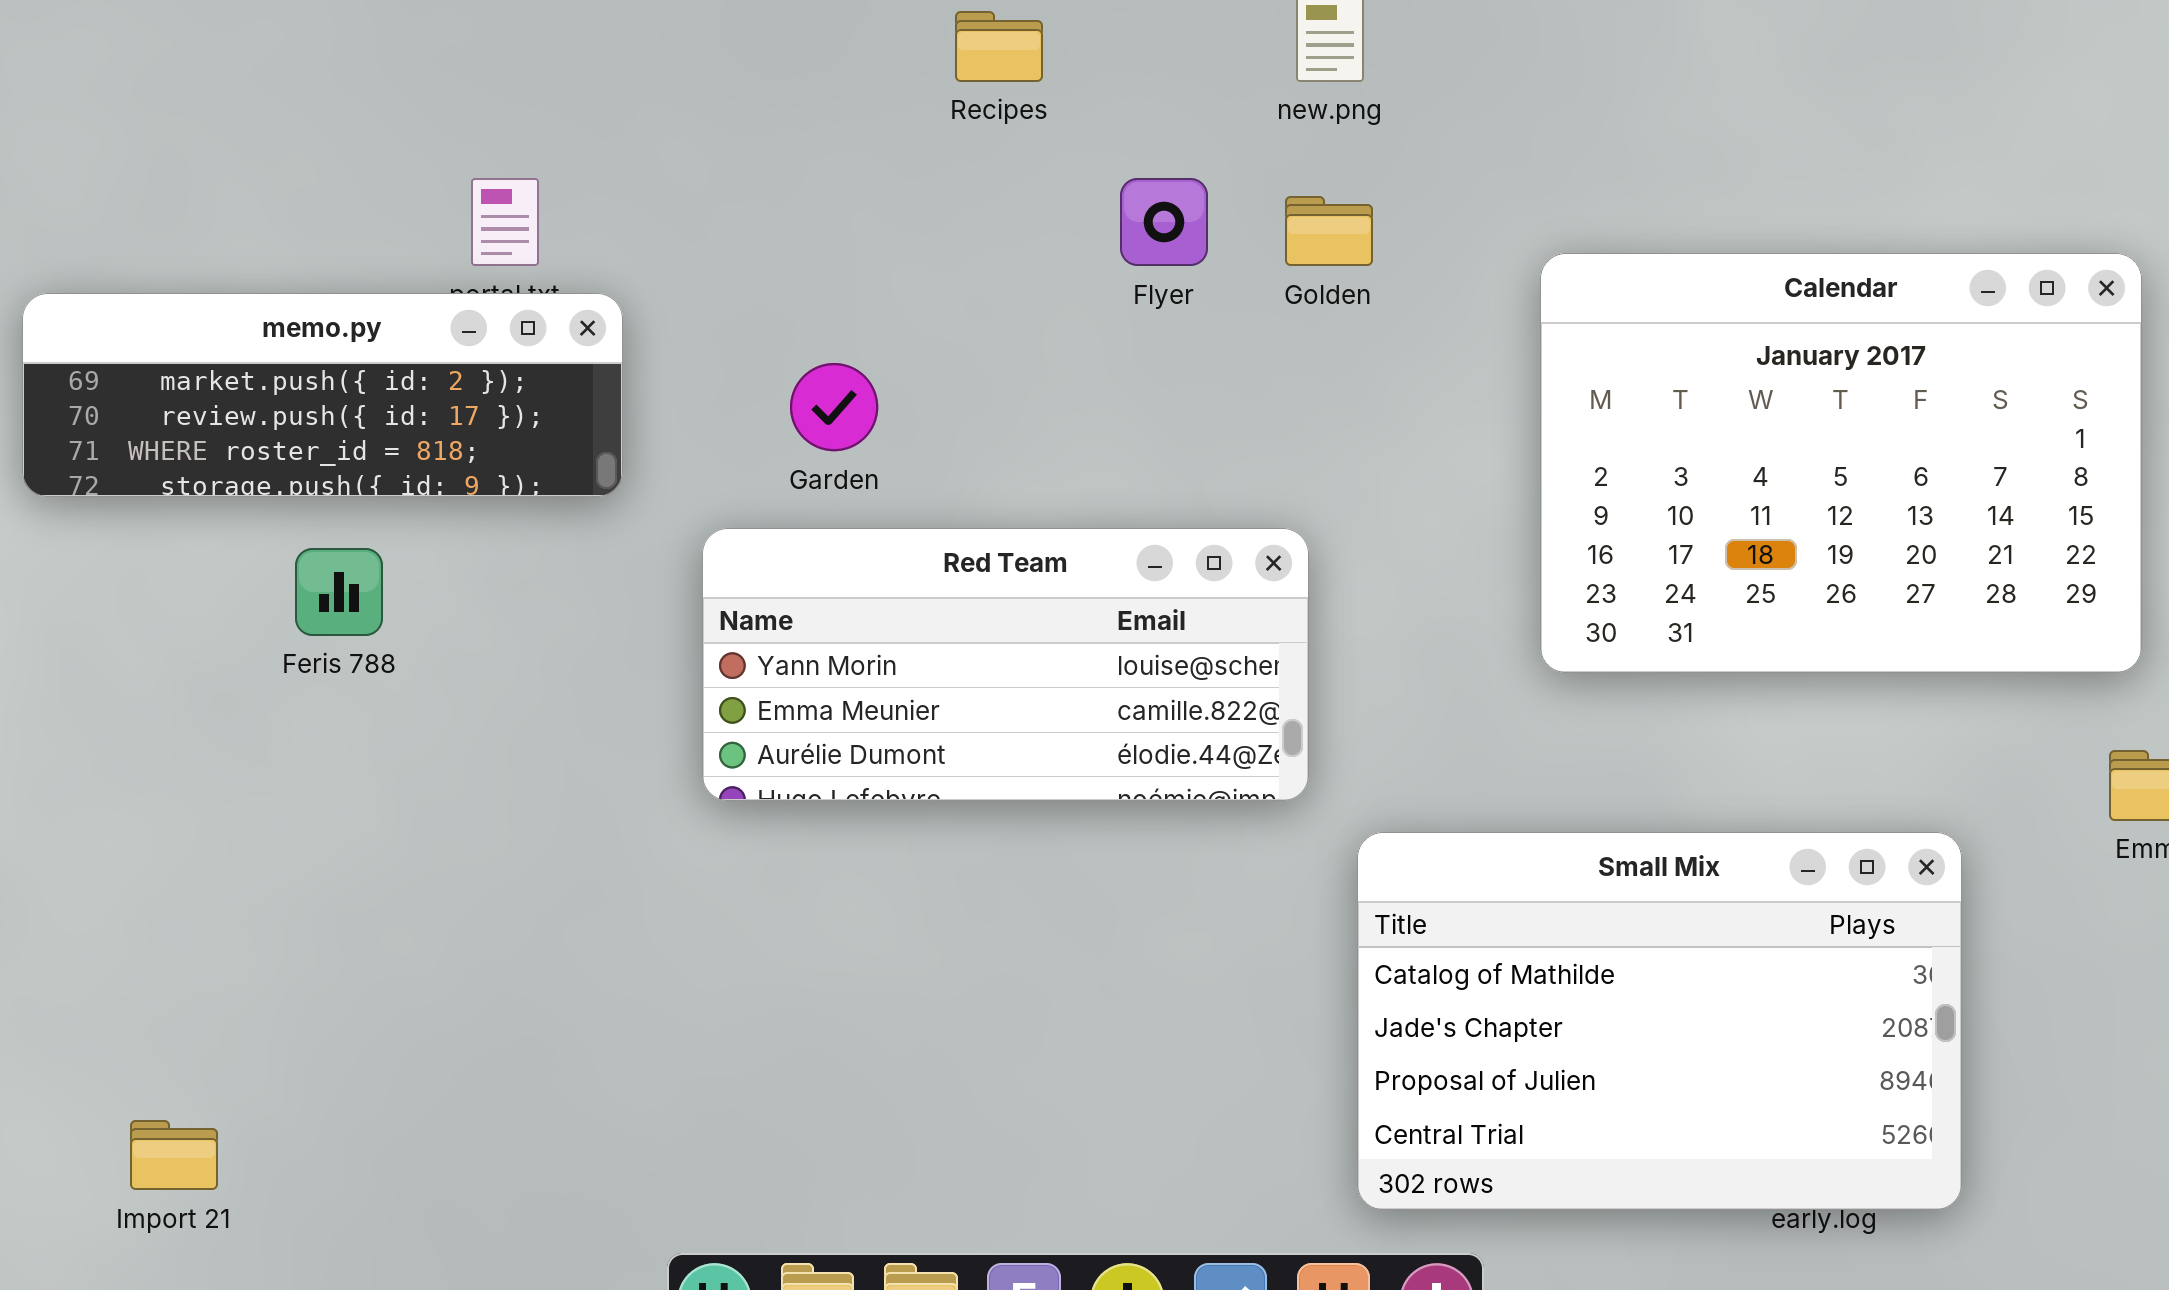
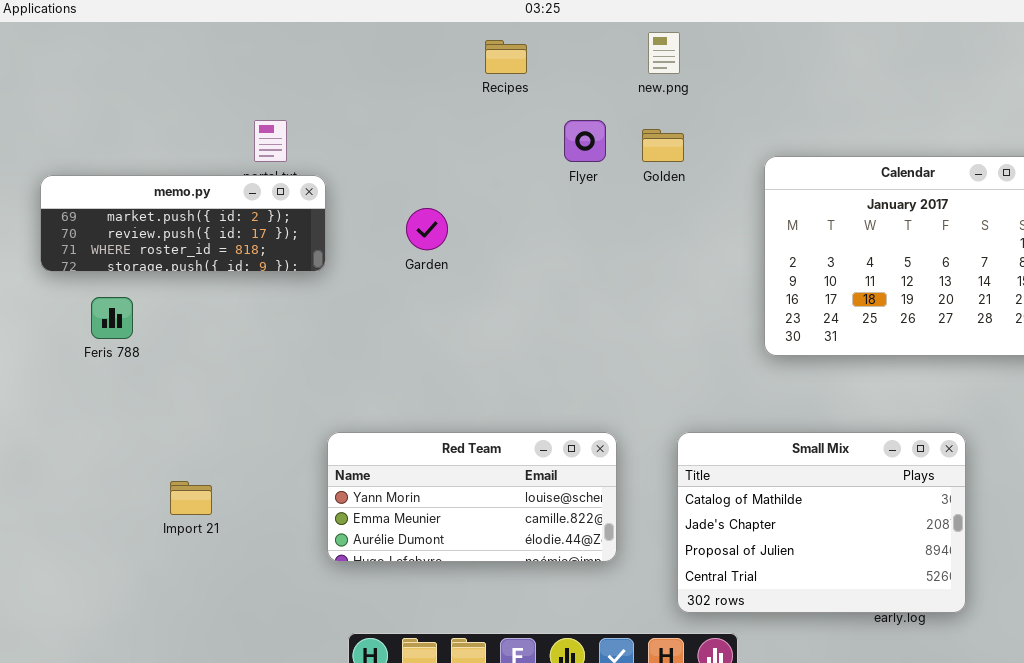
Red Team: [702,528,1309,801] -> [327,432,617,562], moved
Feris 788: [295,548,383,636] -> [91,297,133,339], moved
Import 21: [130,1120,218,1190] -> [170,481,212,515], moved

